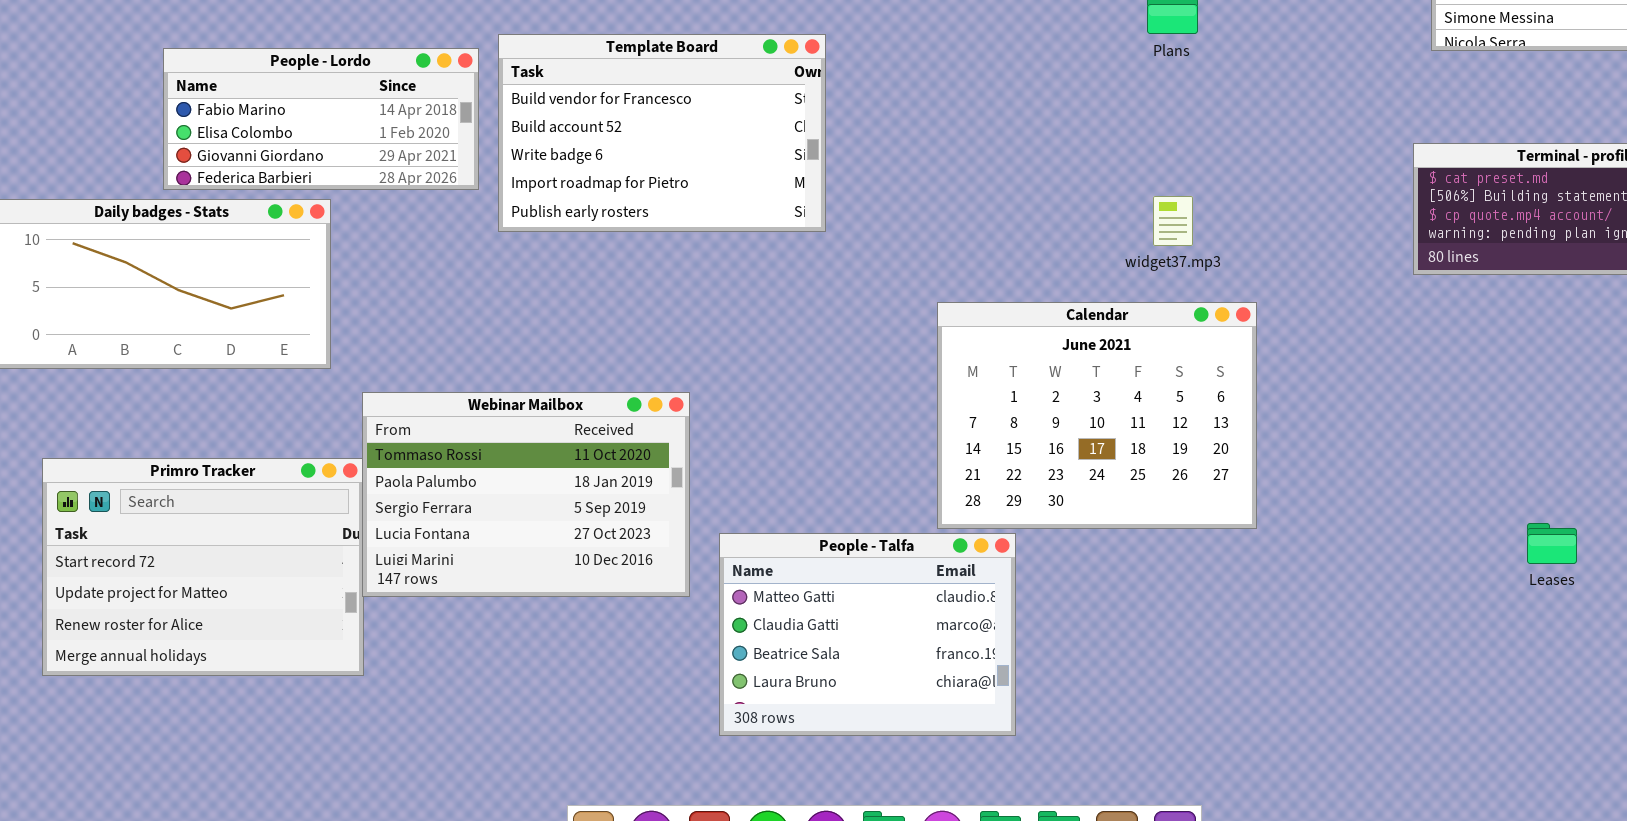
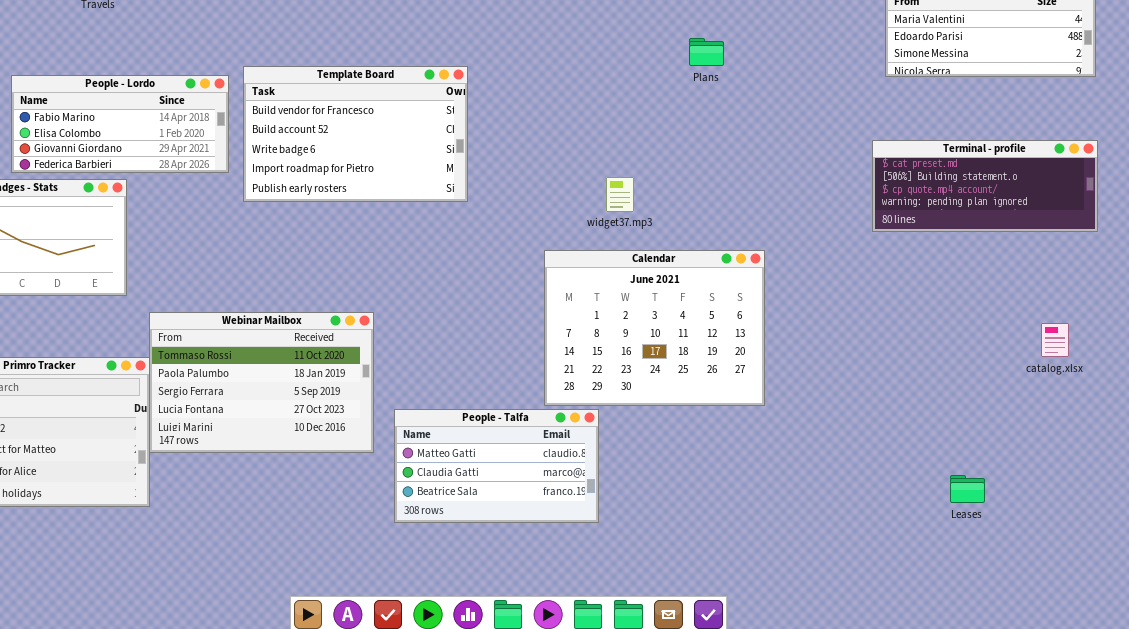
widget37.mp3: [1153,196,1193,246] -> [606,177,634,212], moved
Leases: [1527,523,1577,564] -> [950,475,985,503], moved
People - Talfa: [719,533,1016,736] -> [394,409,599,523], resized

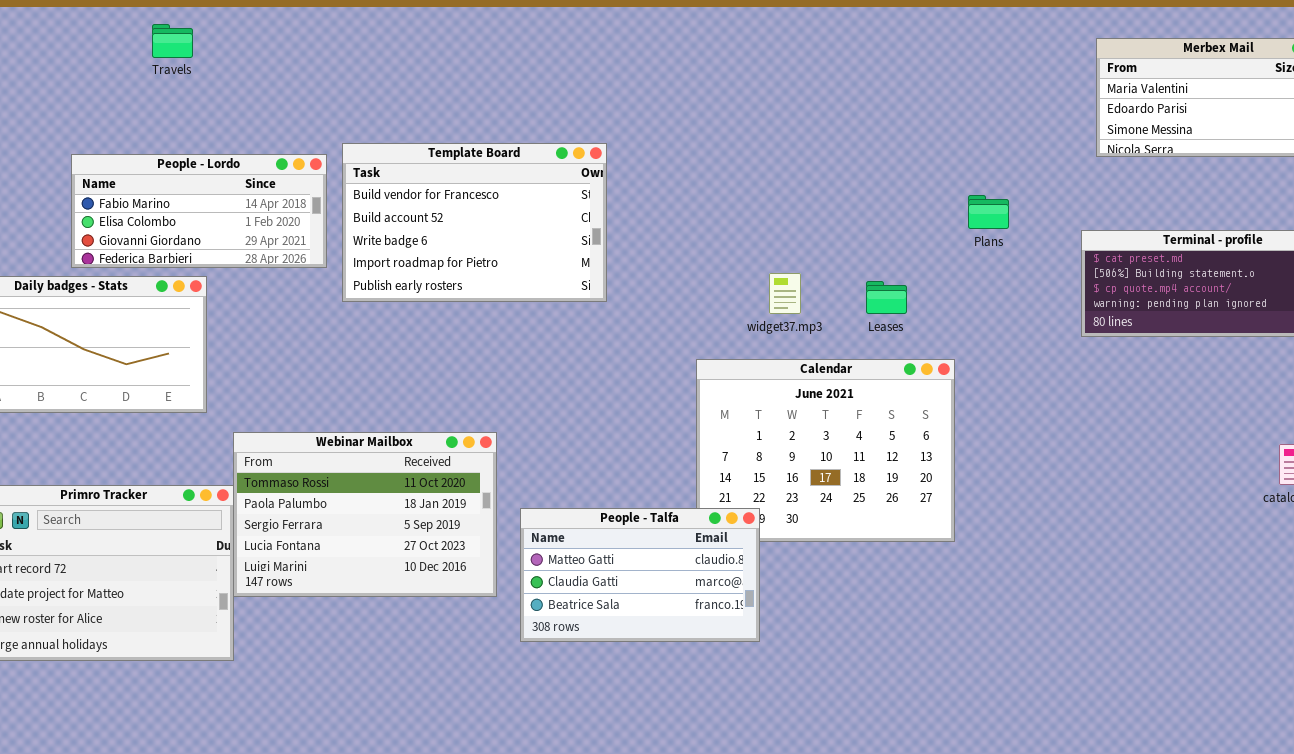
Plans: [689,38,724,66] -> [968,195,1009,229], moved
People - Talfa: [394,409,599,523] -> [520,508,760,642], moved
Leases: [950,475,985,503] -> [866,281,907,314], moved

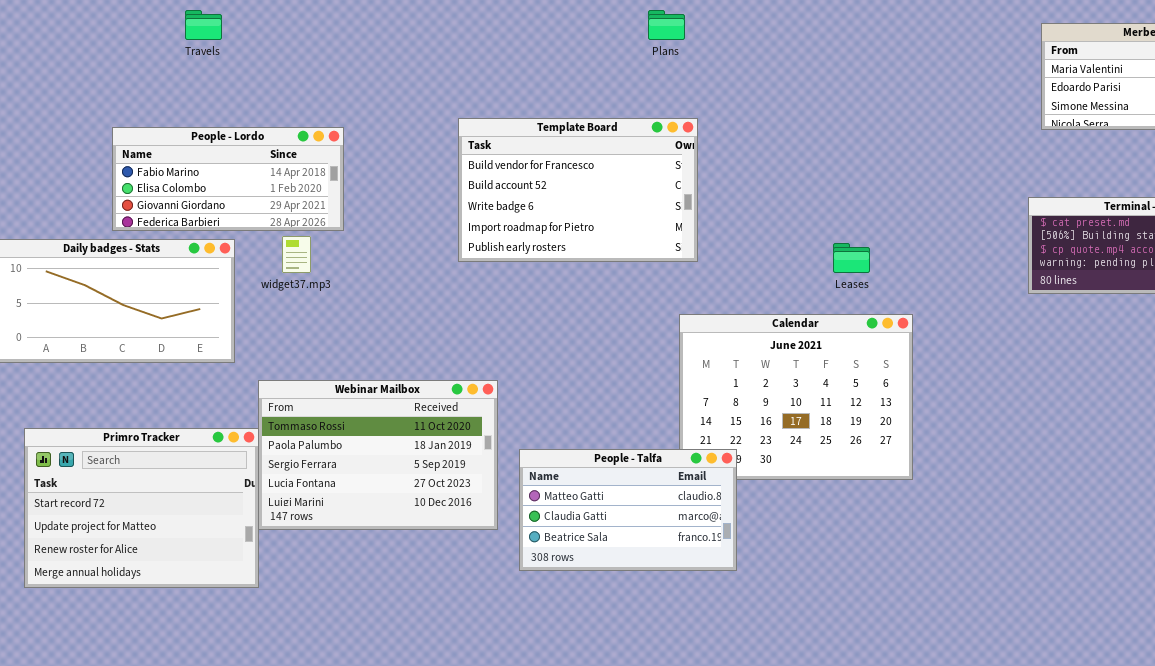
Template Board: [342,143,607,302] -> [458,118,698,262], moved
Plans: [968,195,1009,229] -> [648,10,685,40], moved
widget37.mp3: [769,273,801,314] -> [282,236,311,273], moved

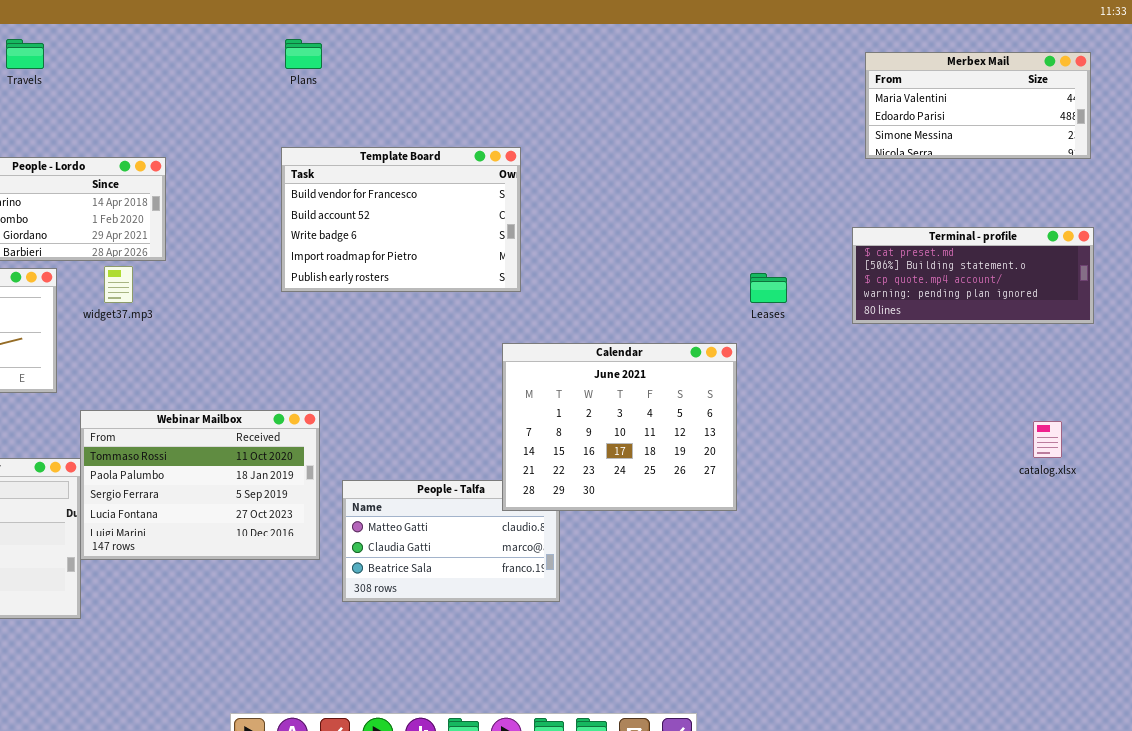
Plans: [648,10,685,40] -> [285,39,322,69], moved
Leases: [833,243,870,273] -> [750,273,787,303], moved
Calendar: [679,314,913,480] -> [502,343,737,511], raised

